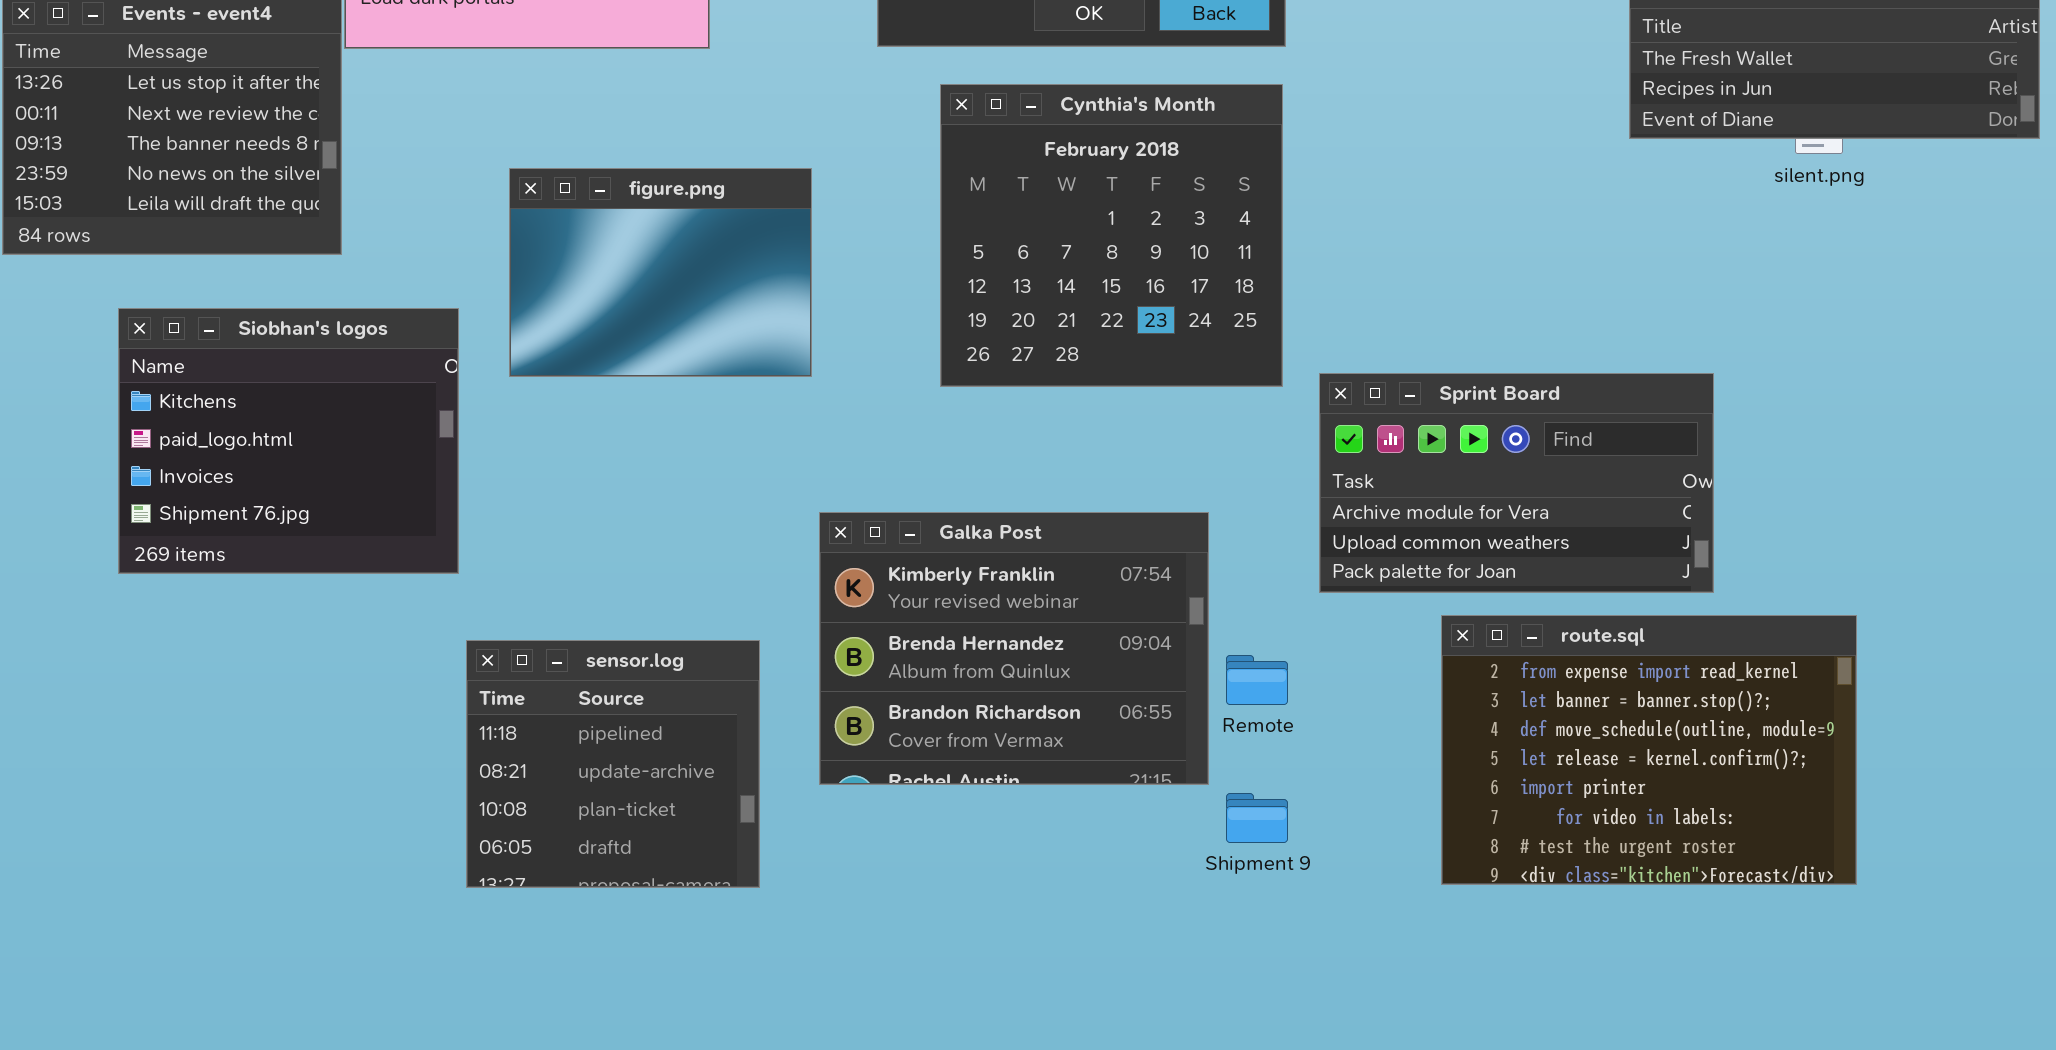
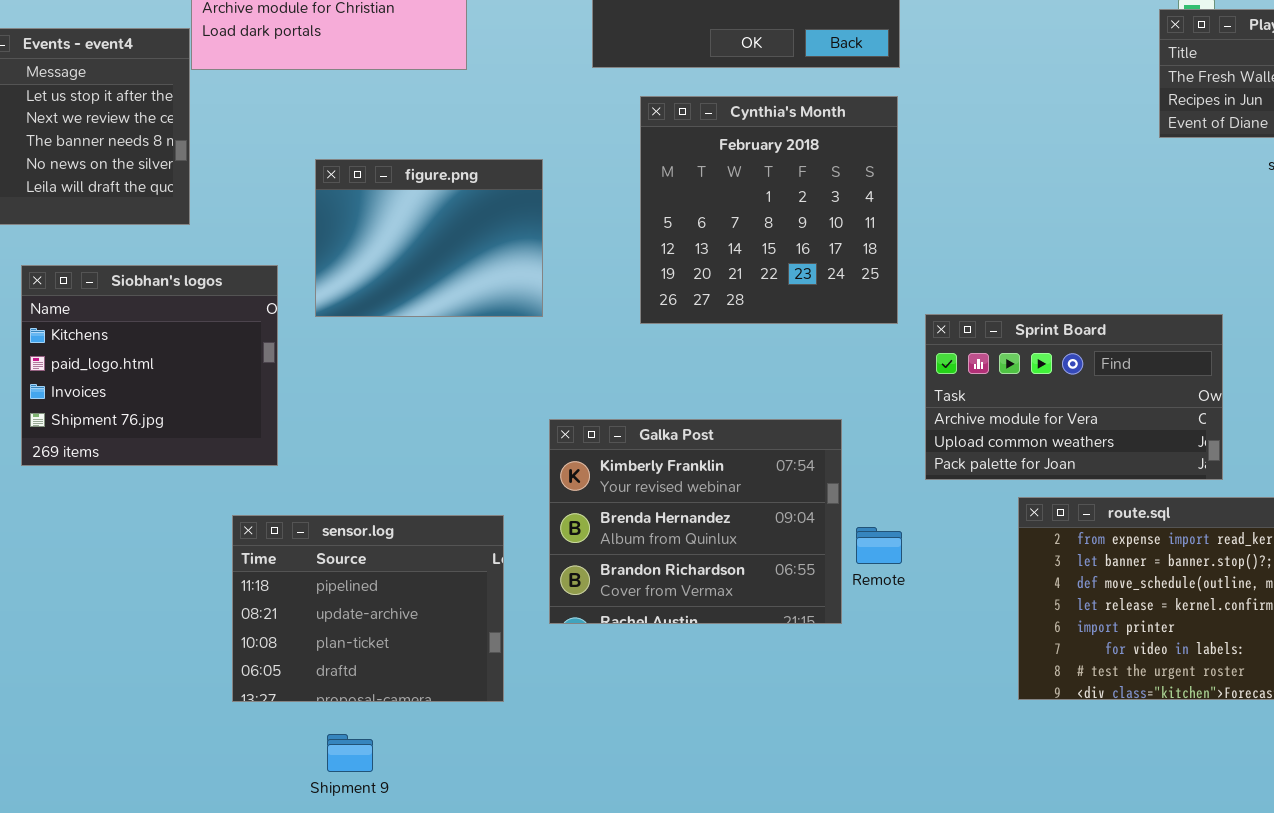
sensor.log: [466,640,760,888] -> [232,515,504,702], resized
Shipment 9: [1226,793,1288,843] -> [327,734,373,772], moved

